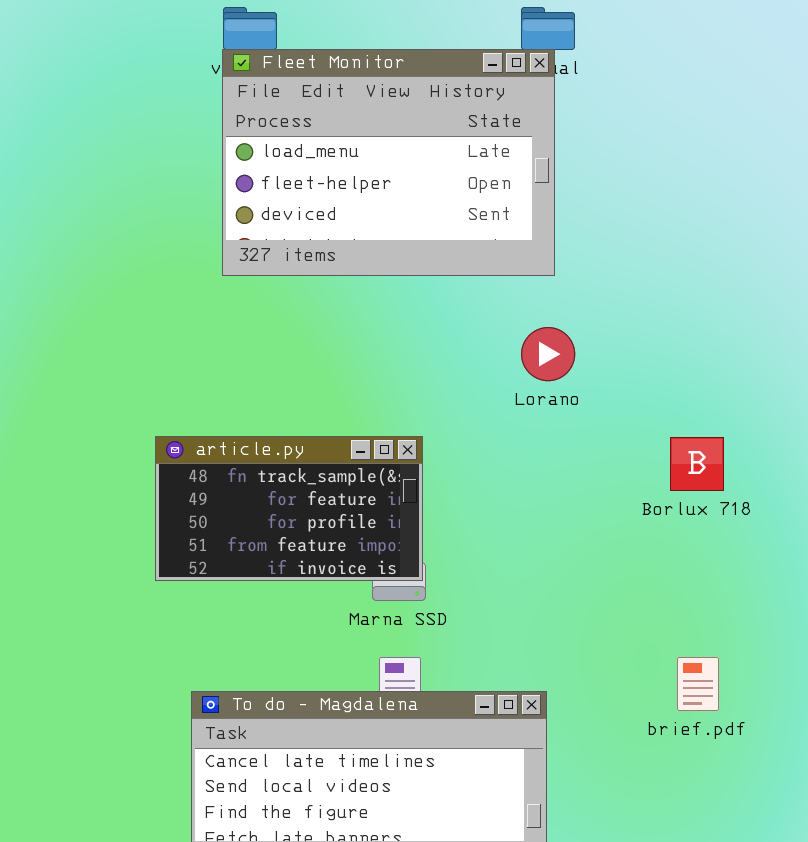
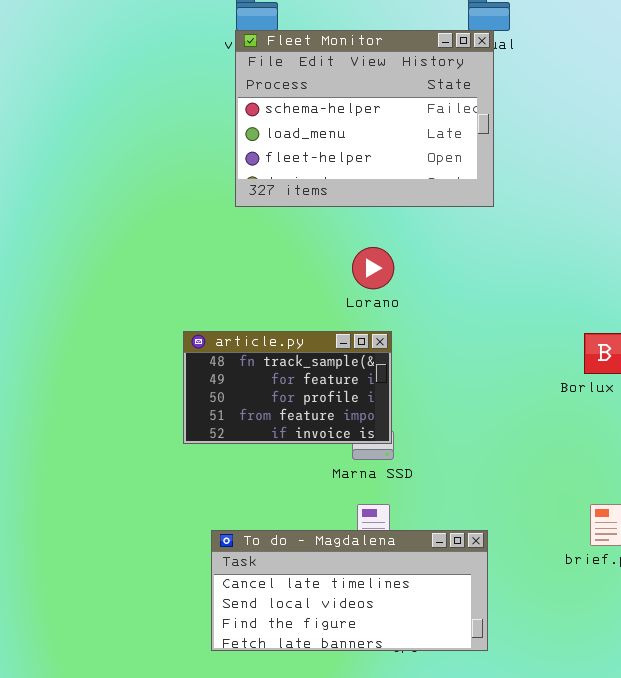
Fleet Monitor: [222,49,555,276] -> [235,30,494,207], scrolled up 1 row
Lorano: [521,327,575,381] -> [352,247,394,289], moved

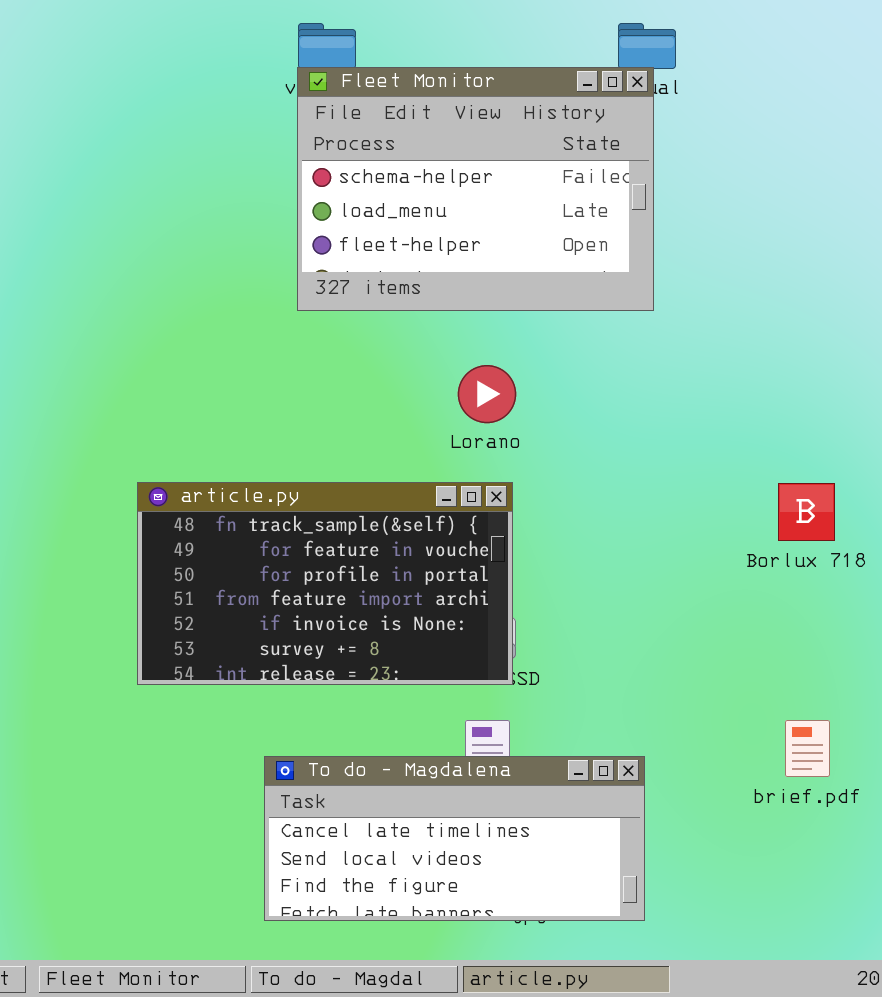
article.py: [183,331,392,444] -> [137,482,513,685], resized

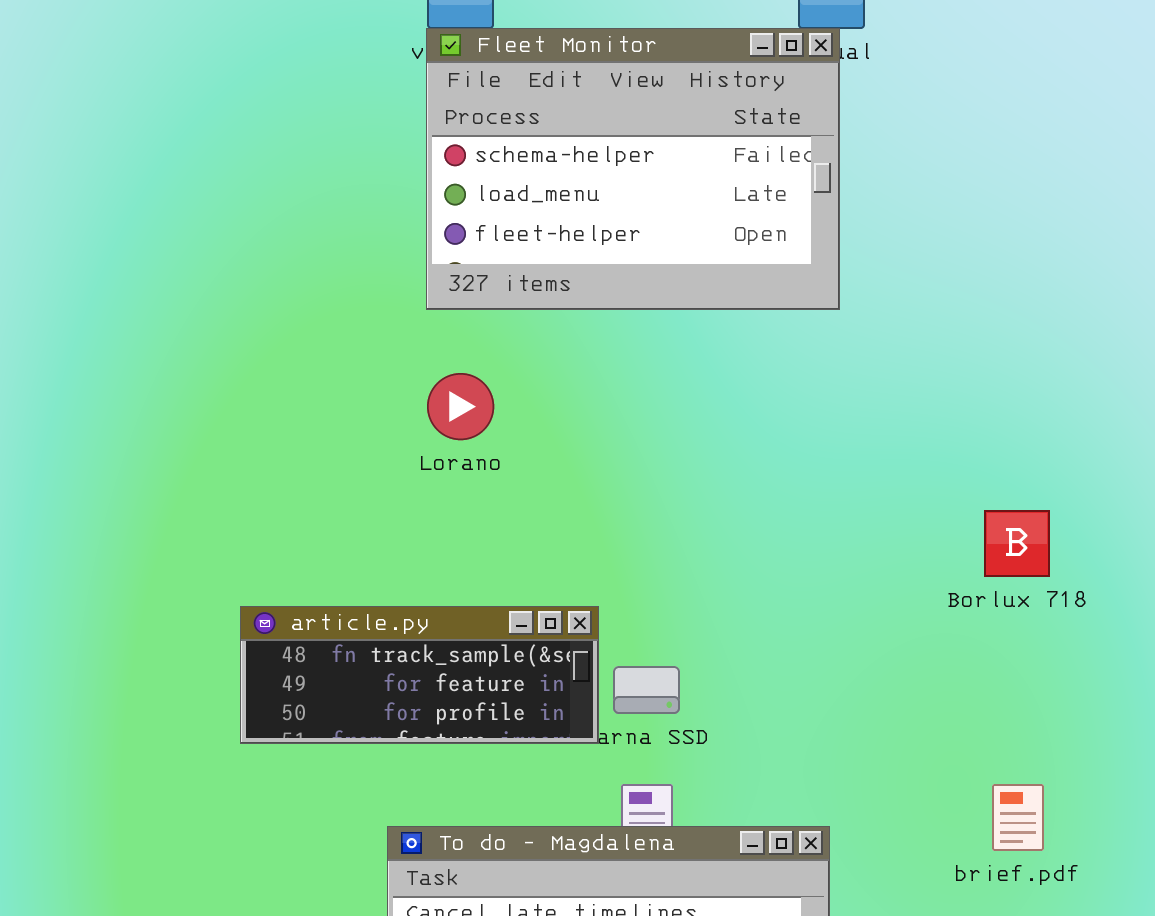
Lorano: [458,365,516,423] -> [427,373,494,440], moved
article.py: [137,482,513,685] -> [240,606,599,744], resized

